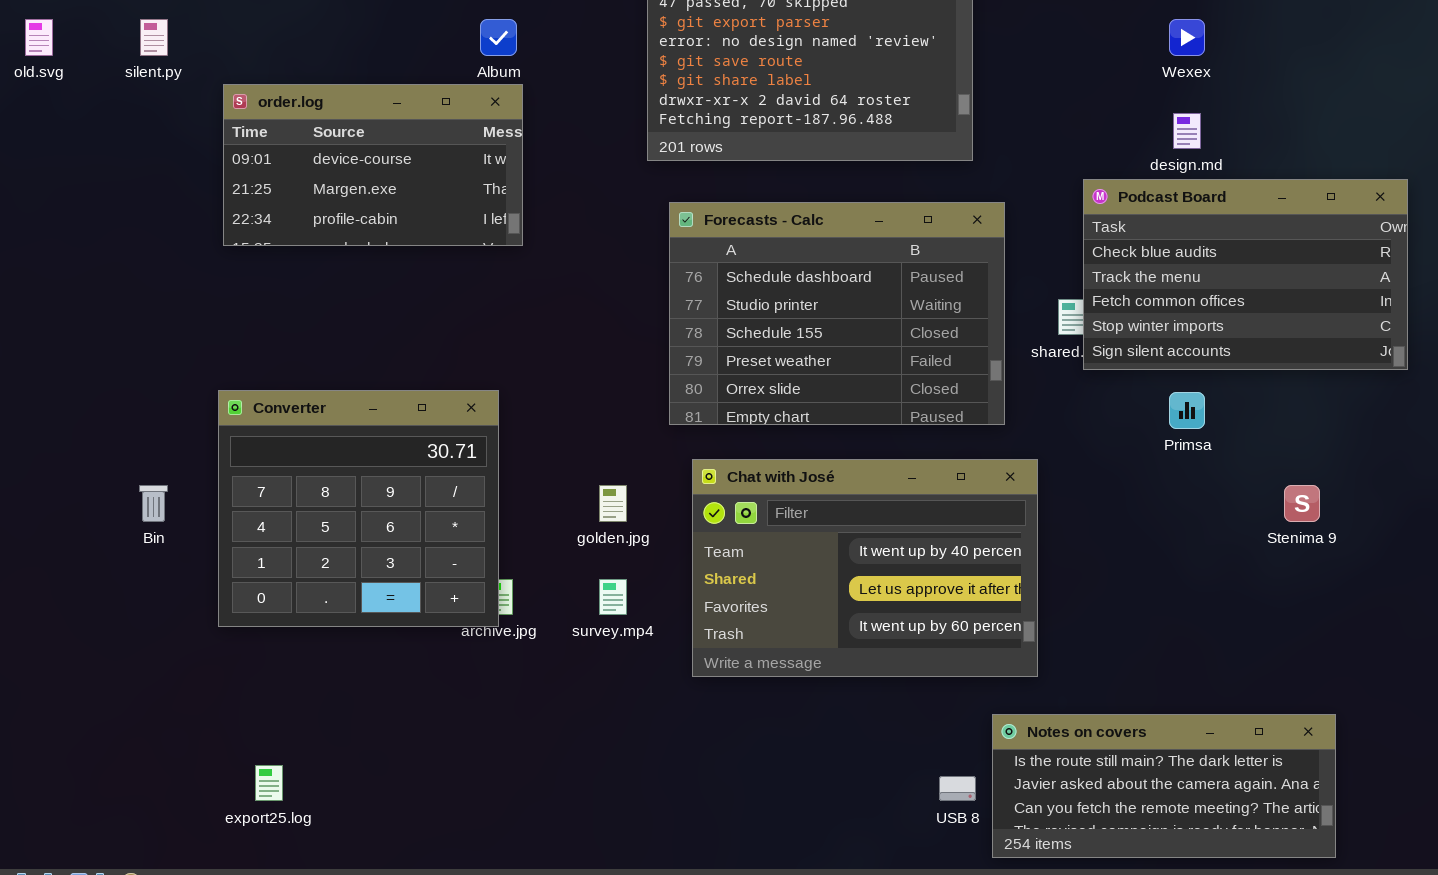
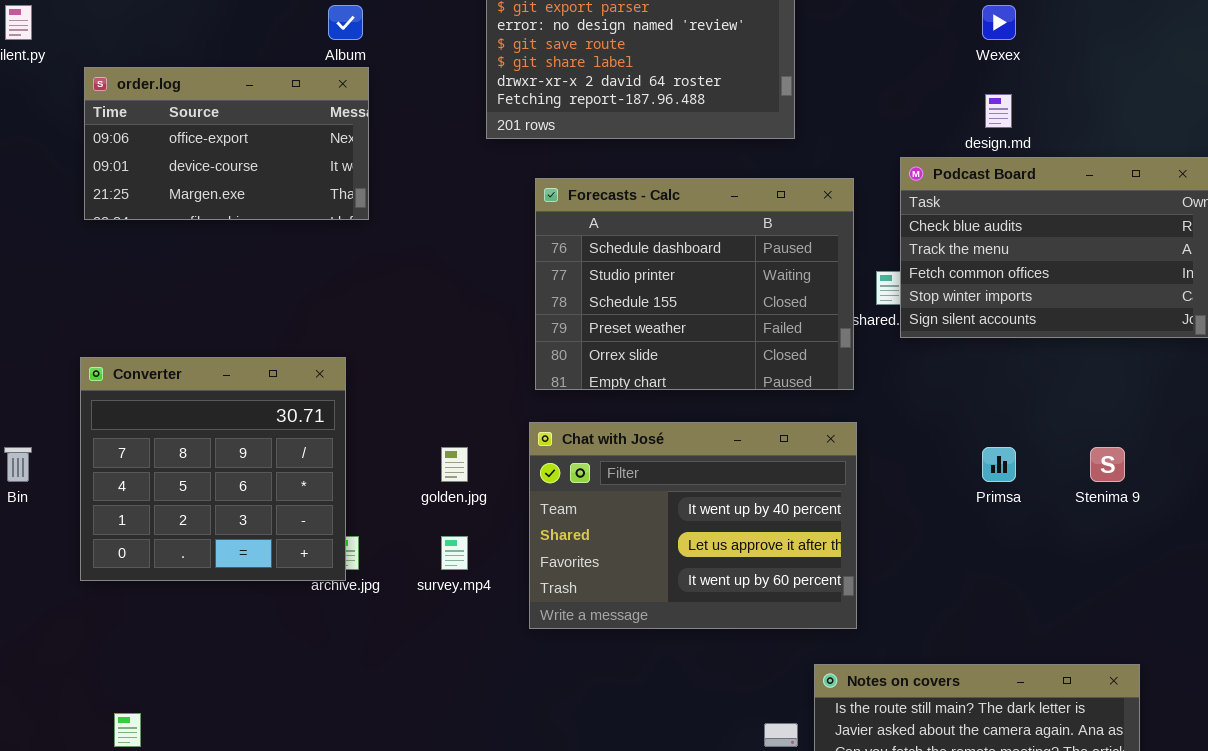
order.log: [223,84,523,246] -> [84,67,369,220], scrolled up 1 row
Forecasts - Calc: [669,202,1005,425] -> [535,178,854,390], moved
Primsa: [1169,392,1205,429] -> [982,447,1016,482], moved

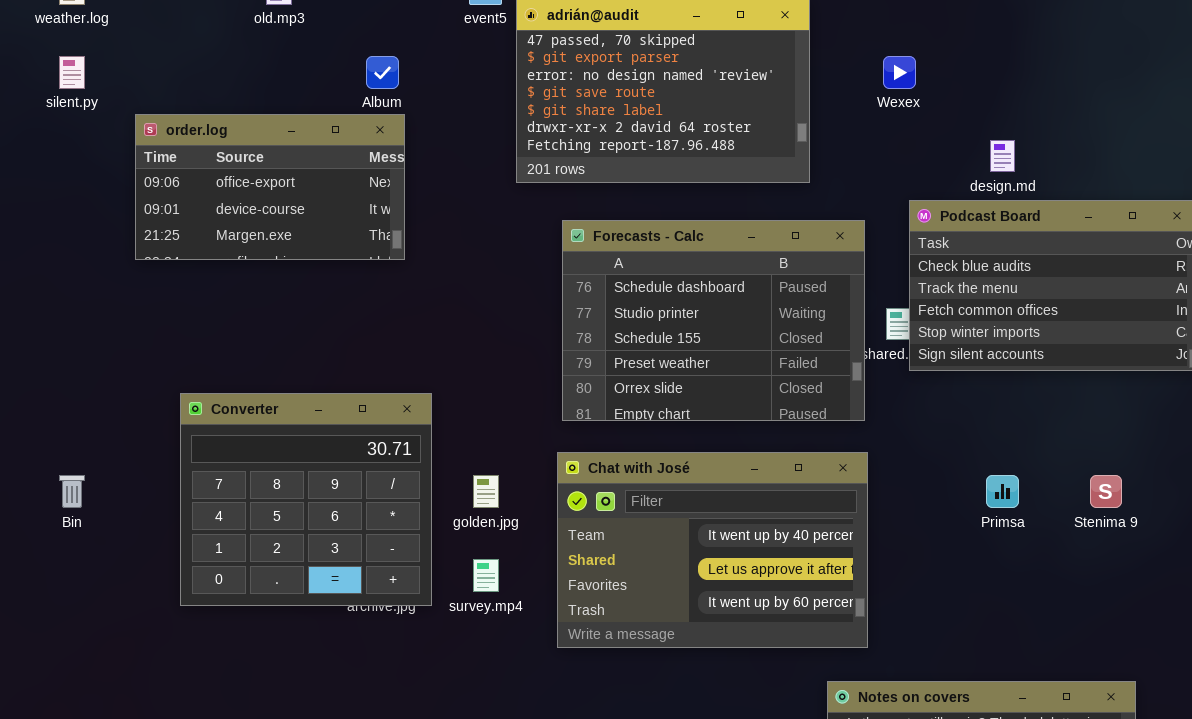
Wexex: [982,5,1016,40] -> [883,56,916,89], moved
Converter: [80,357,346,581] -> [180,393,432,606], moved

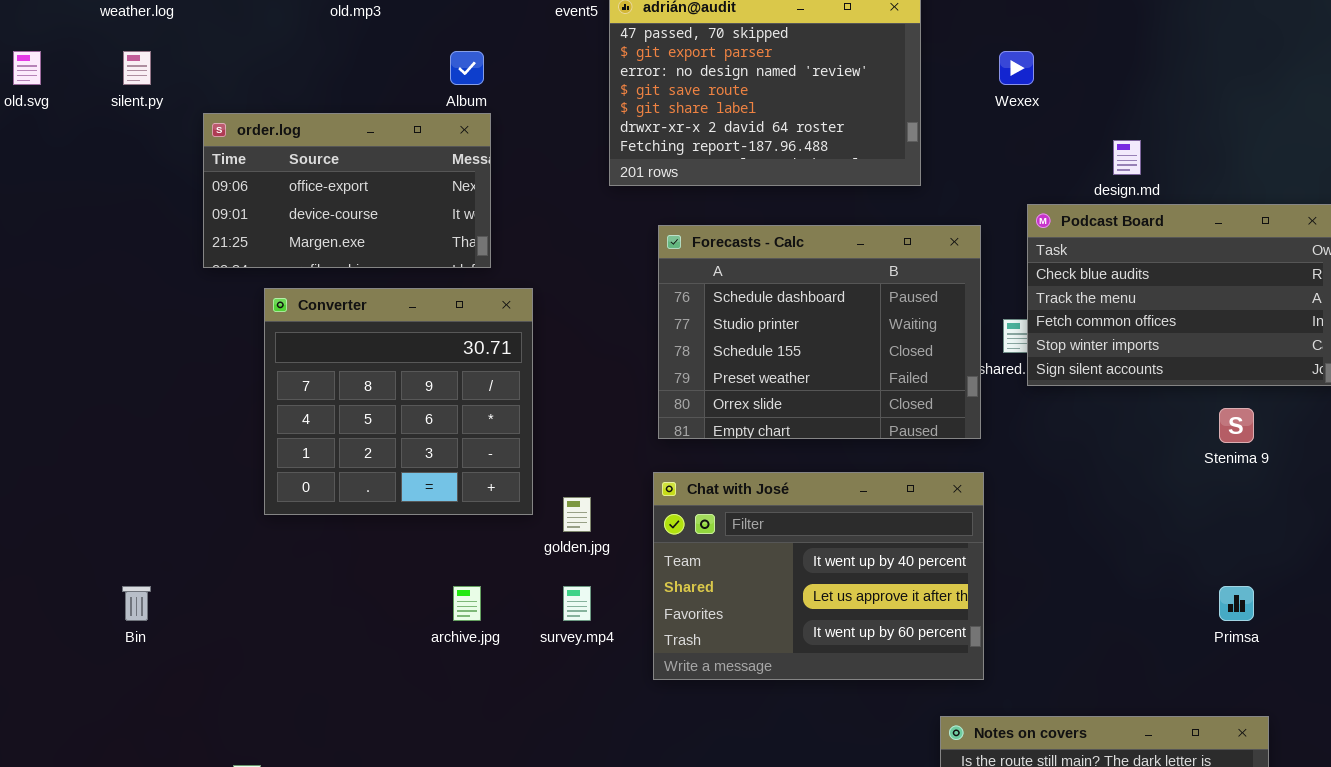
Converter: [180,393,432,606] -> [264,288,533,515], moved
Bin: [59,475,85,508] -> [122,586,151,621], moved
Primsa: [986,475,1019,508] -> [1219,586,1254,621], moved
Stenima 9: [1090,475,1122,508] -> [1219,408,1254,443], moved

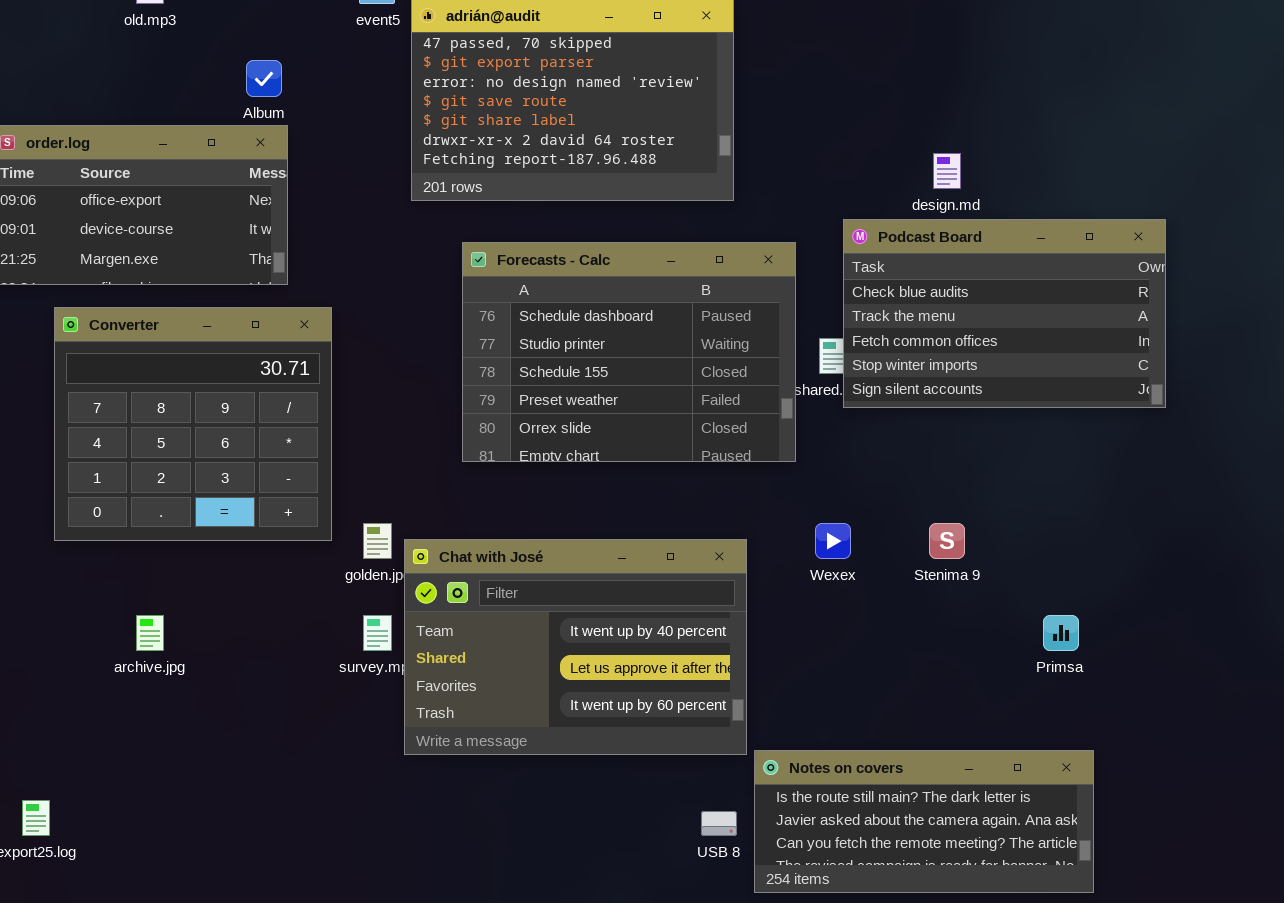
Wexex: [999,51,1034,85] -> [815,523,851,559], moved
Stenima 9: [1219,408,1254,443] -> [929,523,965,559], moved
Chat with José: [653,472,984,680] -> [404,539,747,755], moved
archive.jpg: [453,586,481,621] -> [136,615,164,651], moved

